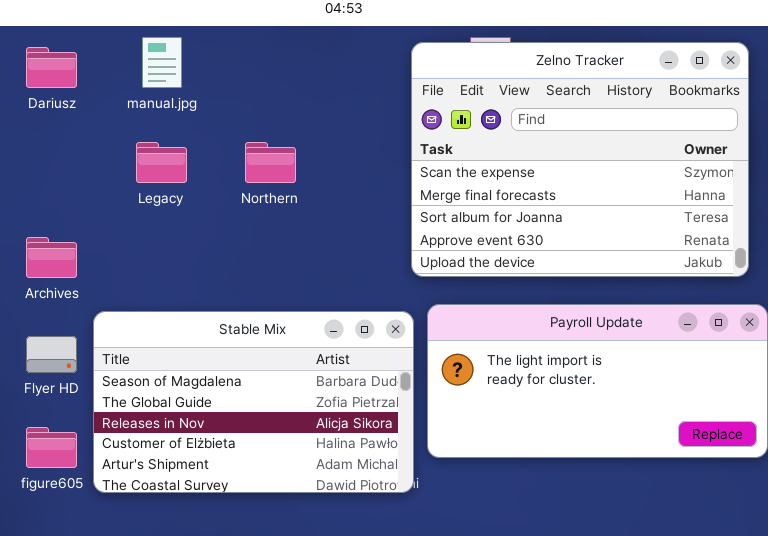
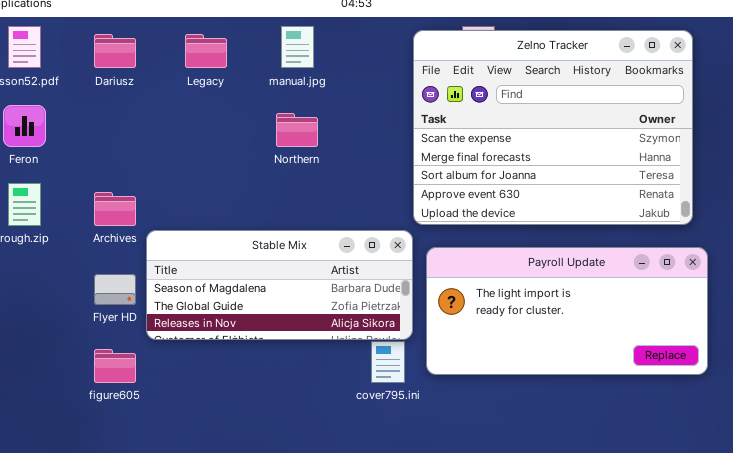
manual.jpg: [142,37,182,88] -> [281,26,314,68], moved
Legacy: [136,142,187,183] -> [185,34,227,68], moved
Stable Mix: [93,311,414,493] -> [146,230,413,340], moved, resized

